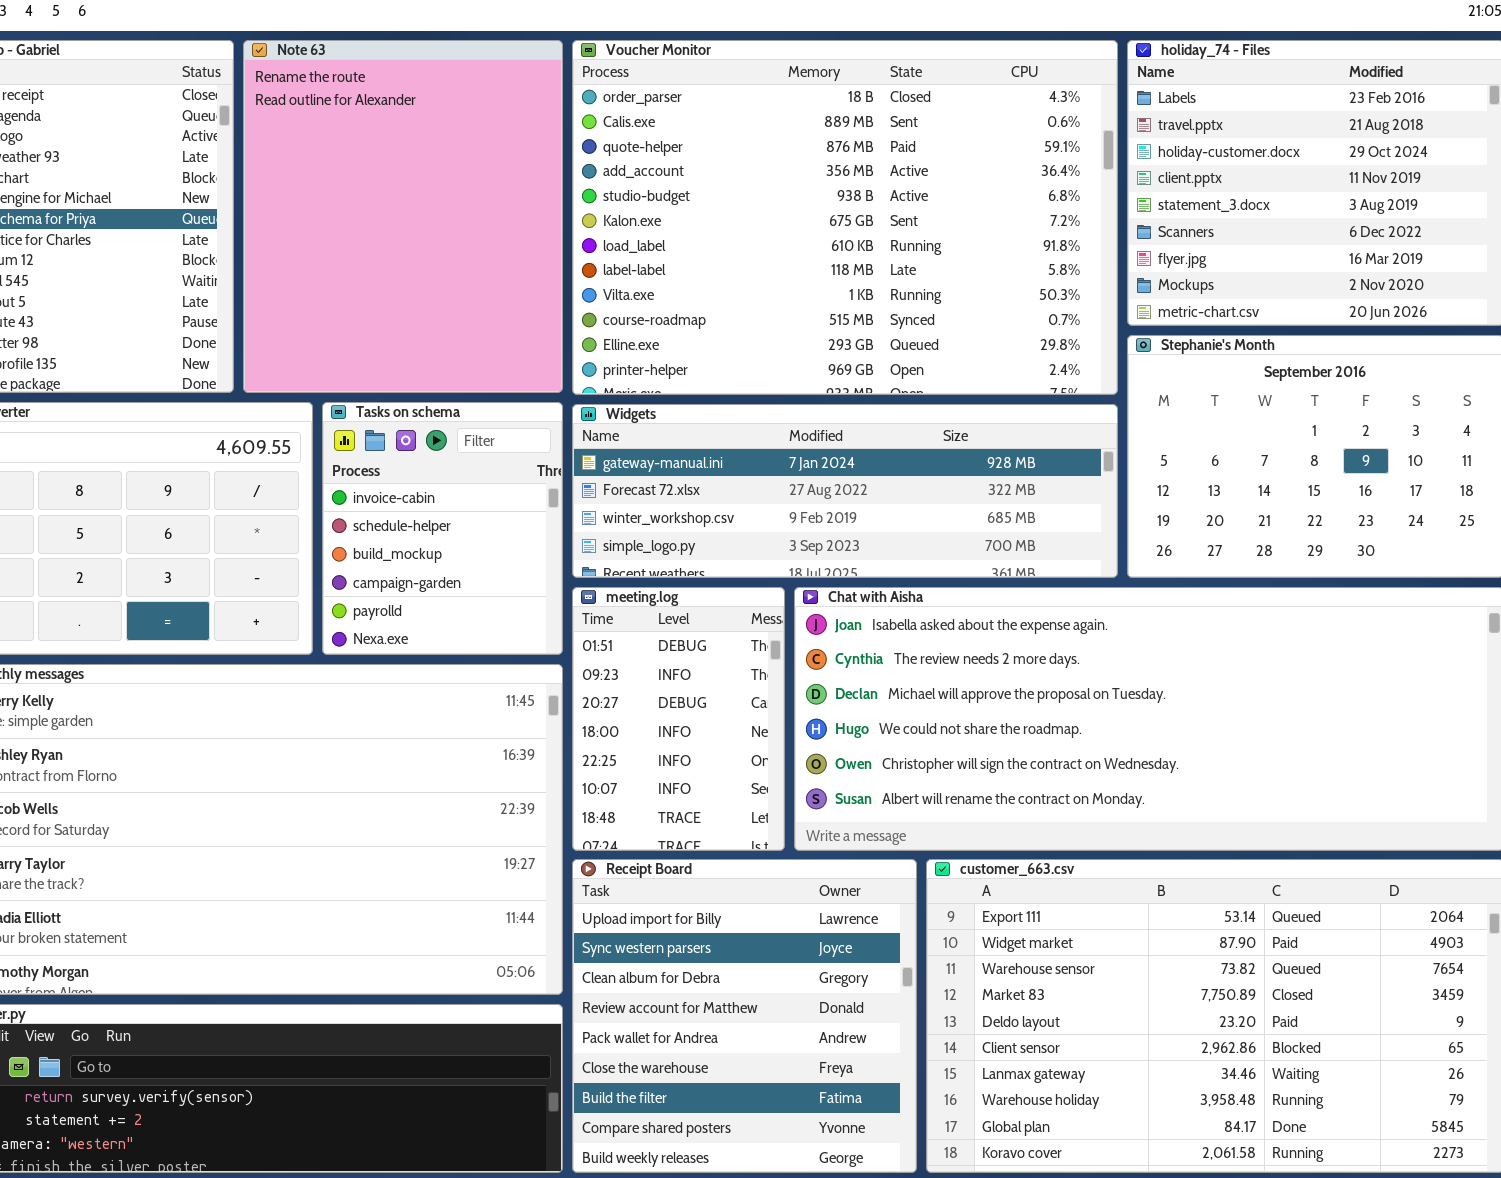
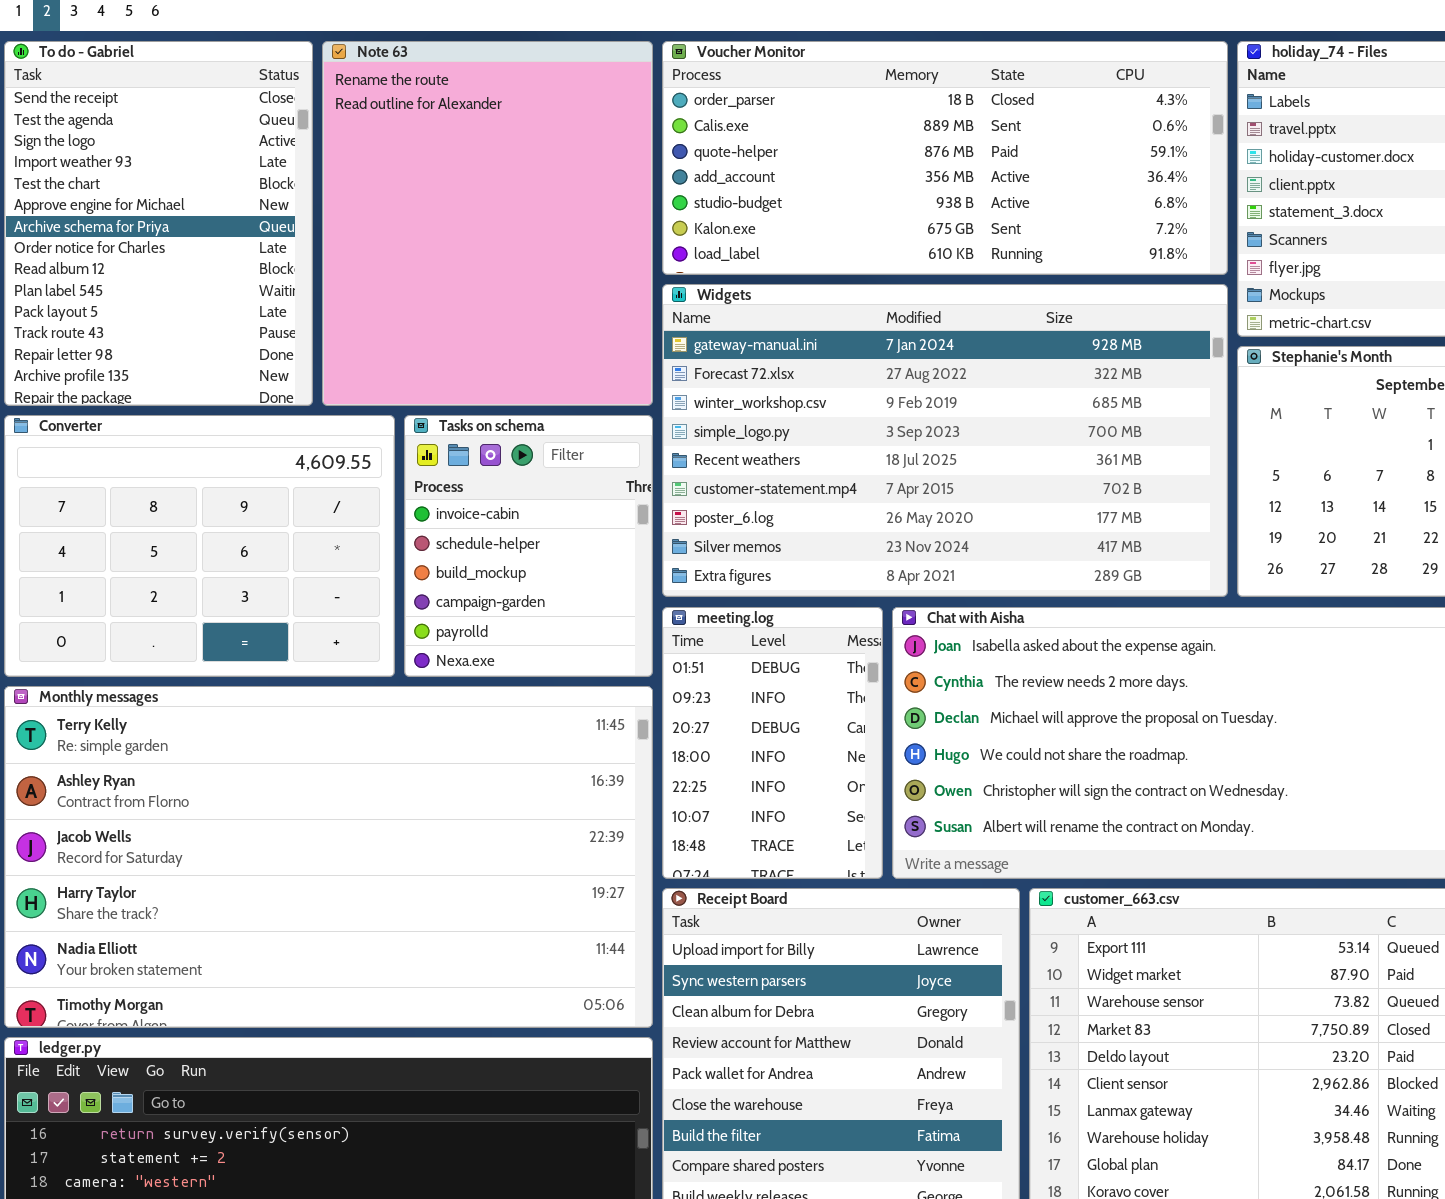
Voucher Monitor: [572,40,1118,395] -> [662,41,1228,275], resized
Widgets: [572,404,1118,578] -> [662,284,1228,597], resized

